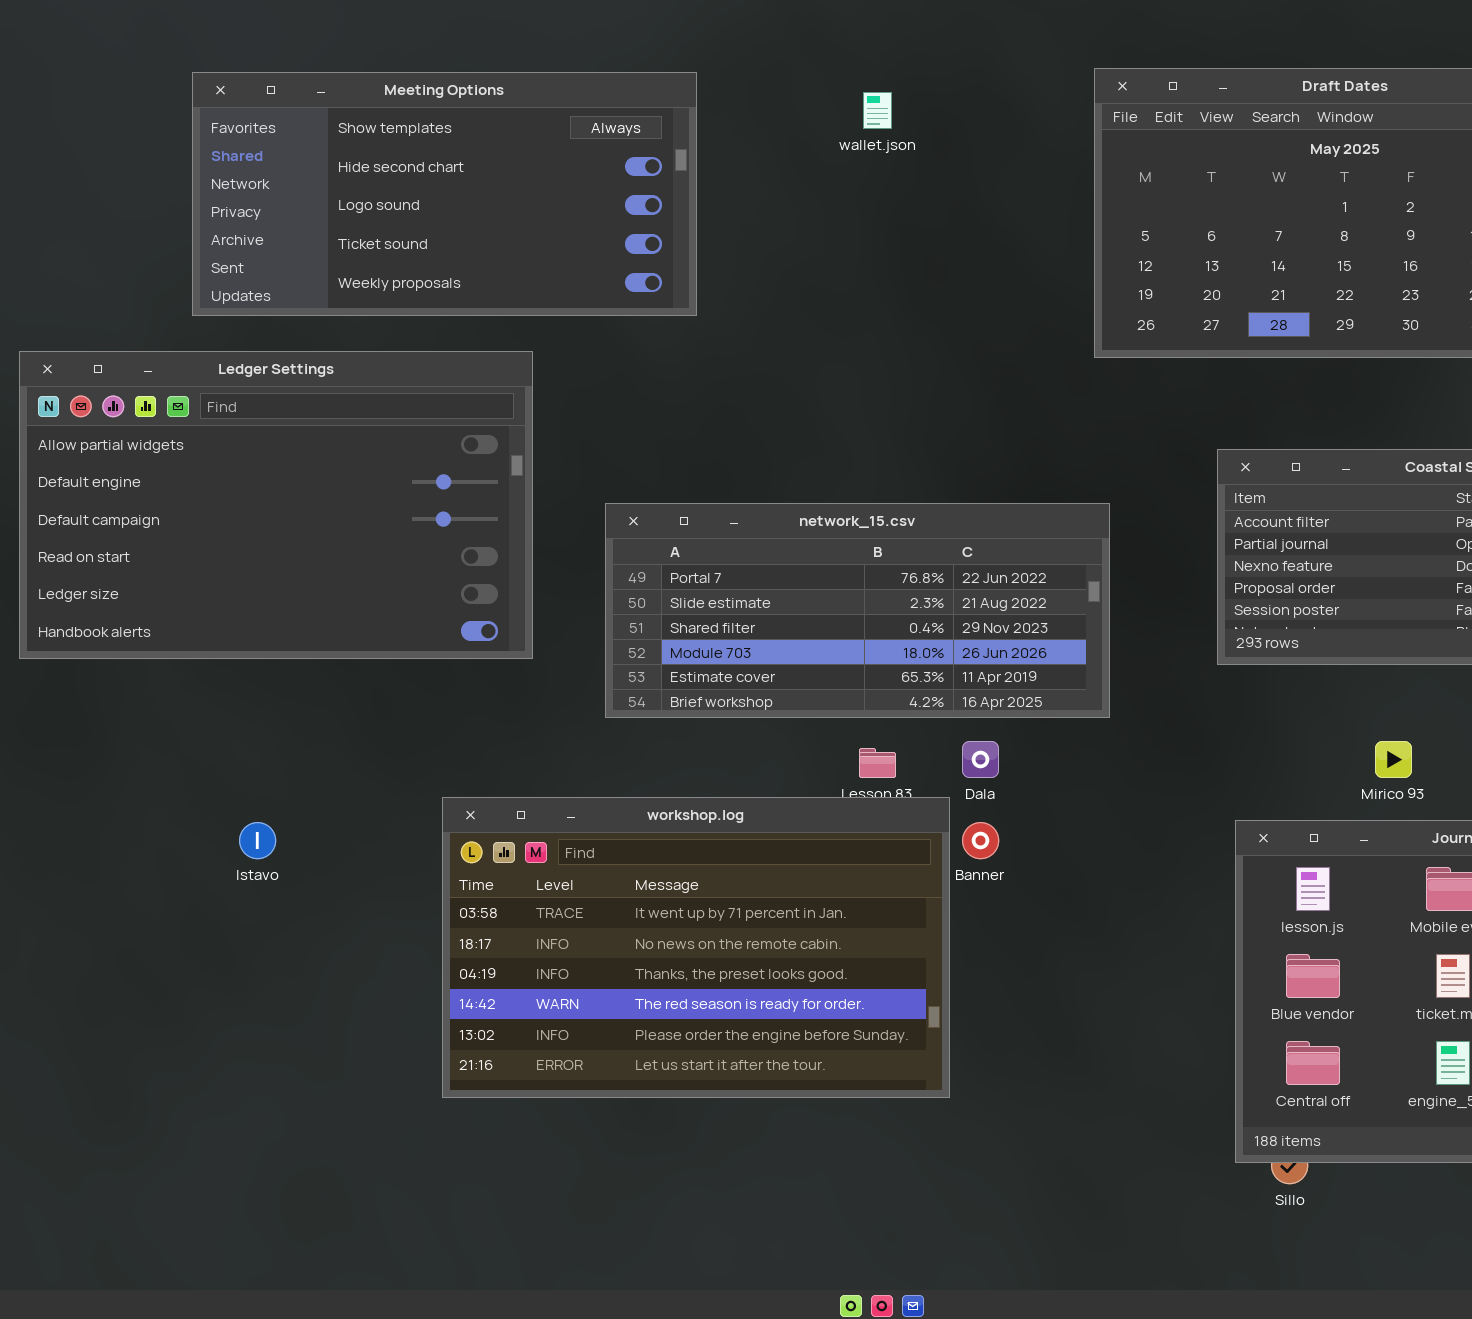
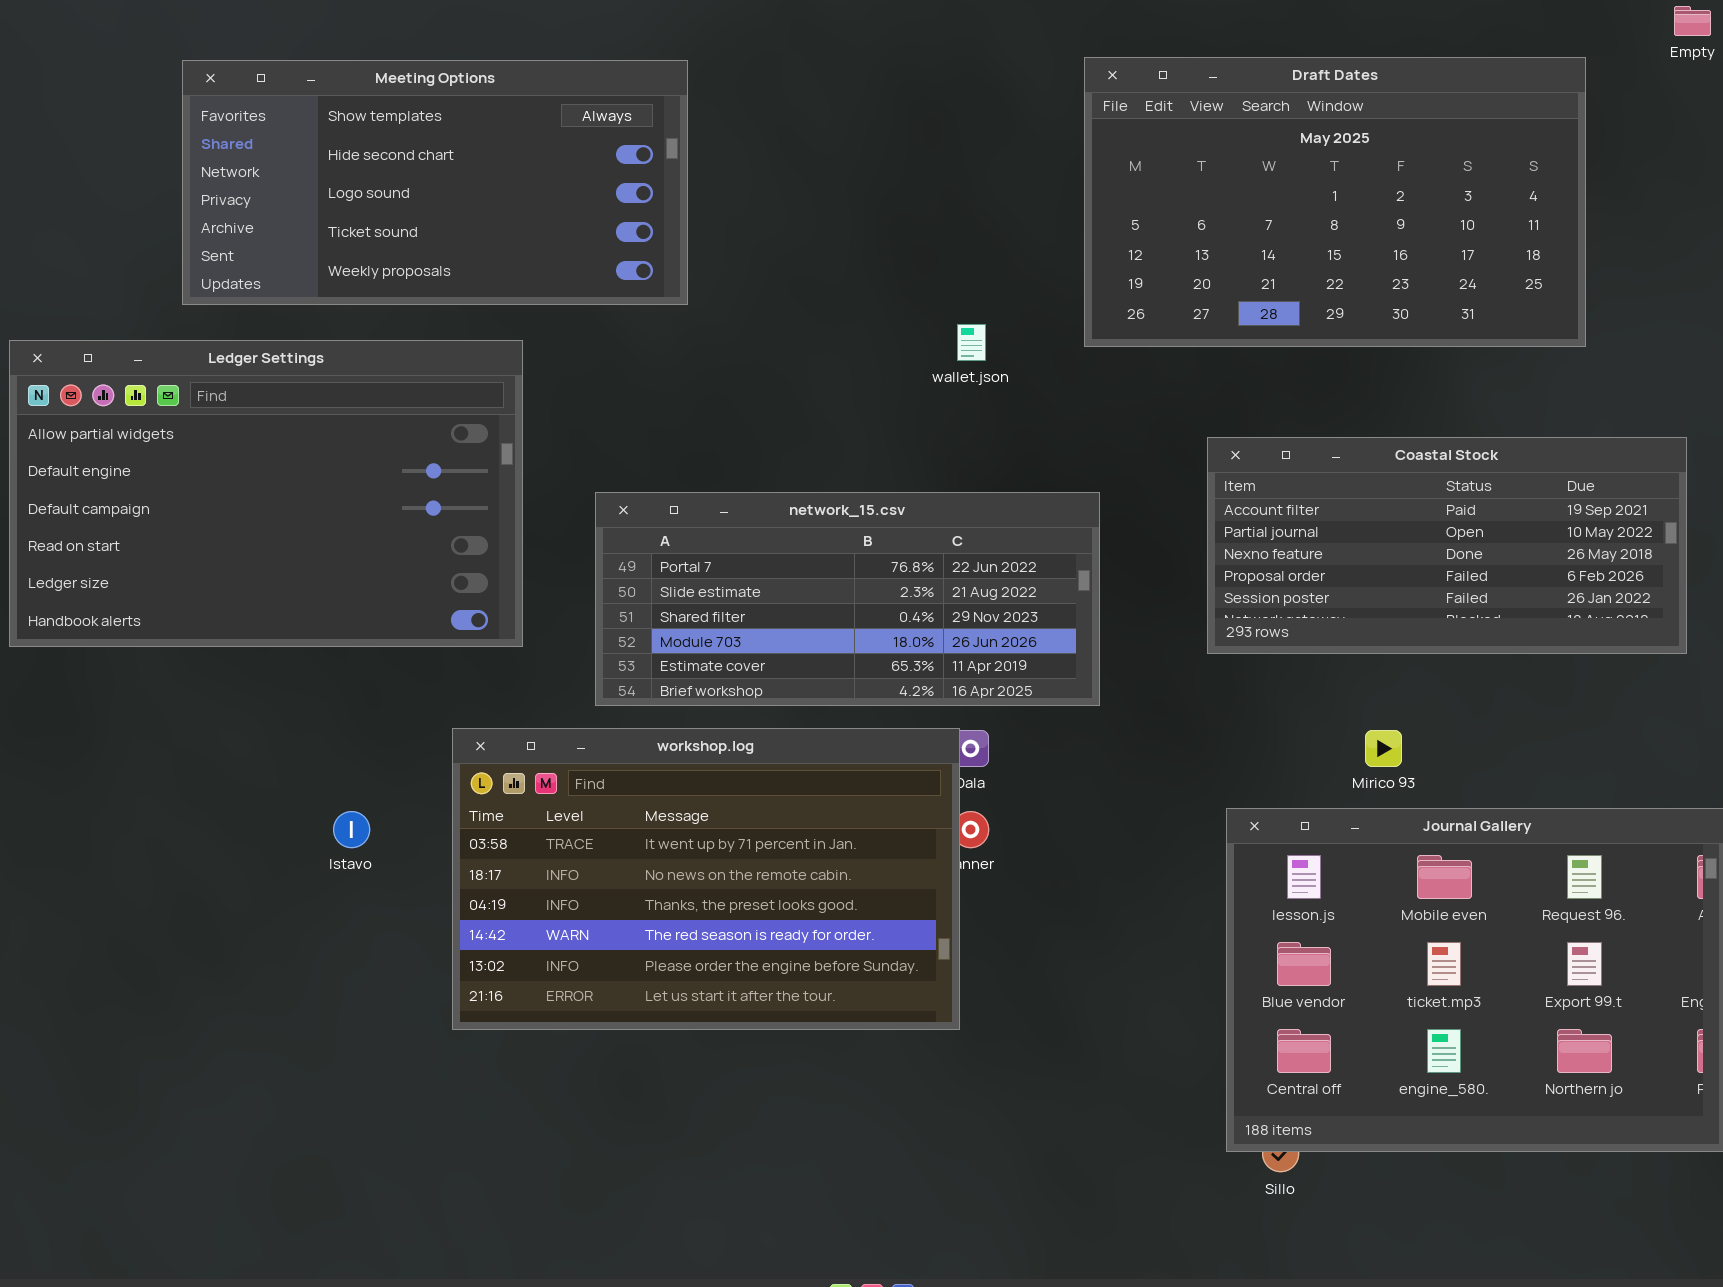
wallet.json: [863,92,892,129] -> [957,324,986,361], moved
workshop.log: [442,797,950,1098] -> [452,728,960,1030], moved
Istavo: [239,822,276,859] -> [333,811,370,848], moved

